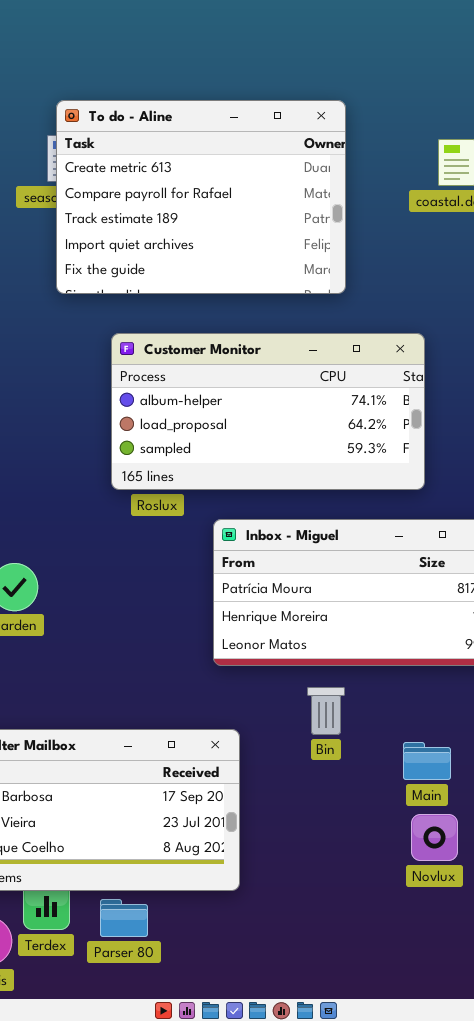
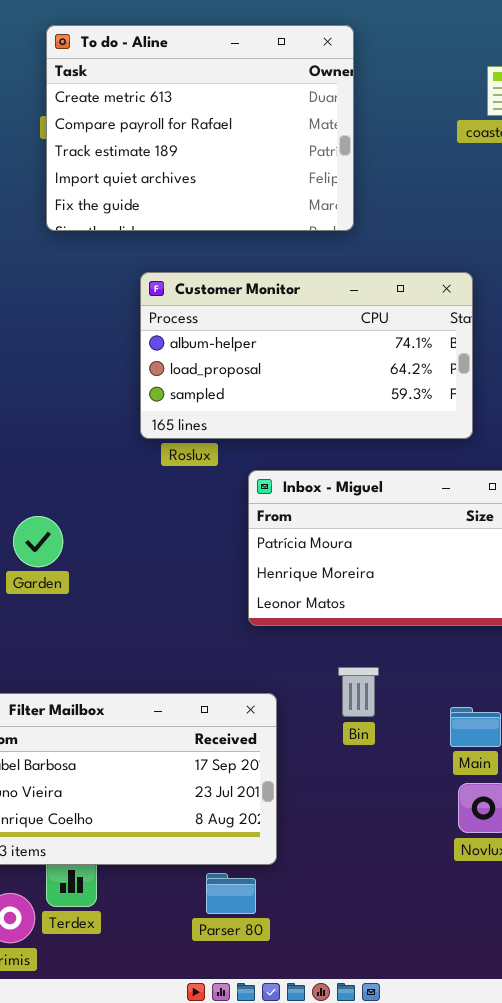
To do - Aline: [56,100,346,294] -> [46,25,354,231], moved
Bin: [307,687,345,735] -> [338,667,379,717], moved
Parser 80: [100,899,148,937] -> [206,873,256,914], moved

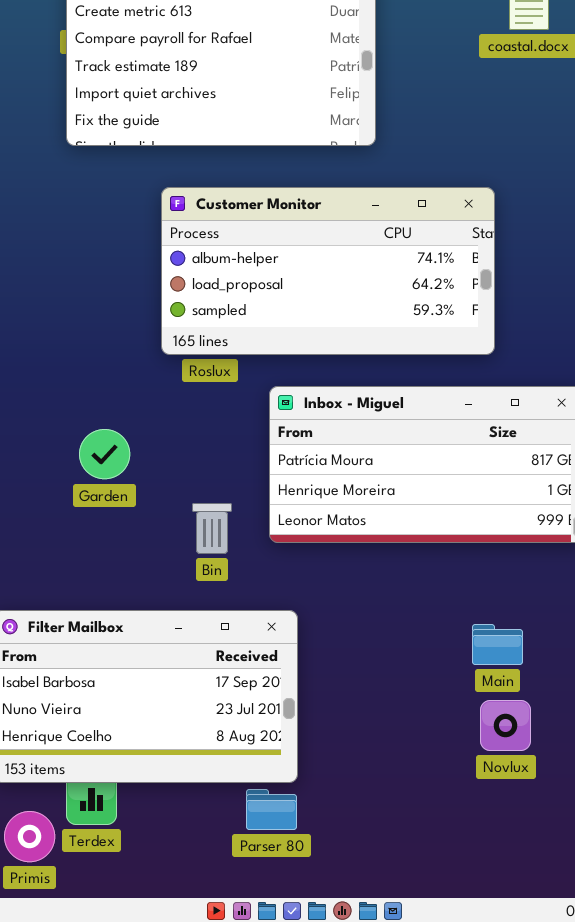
Garden: [13,516,63,567] -> [79,429,130,479], moved
Bin: [338,667,379,717] -> [192,503,232,554], moved
Parser 80: [206,873,256,914] -> [246,789,297,830], moved

